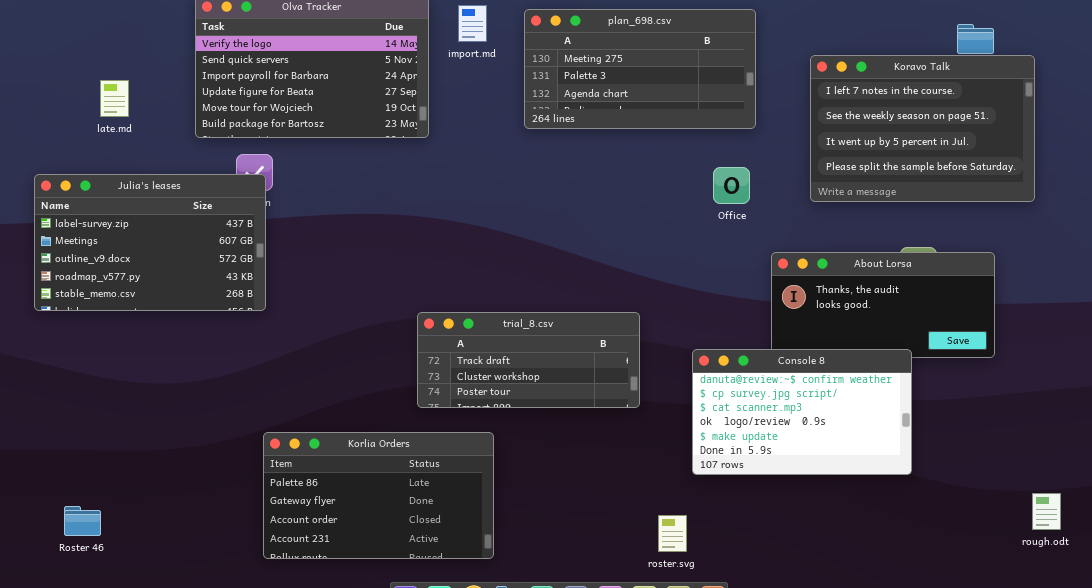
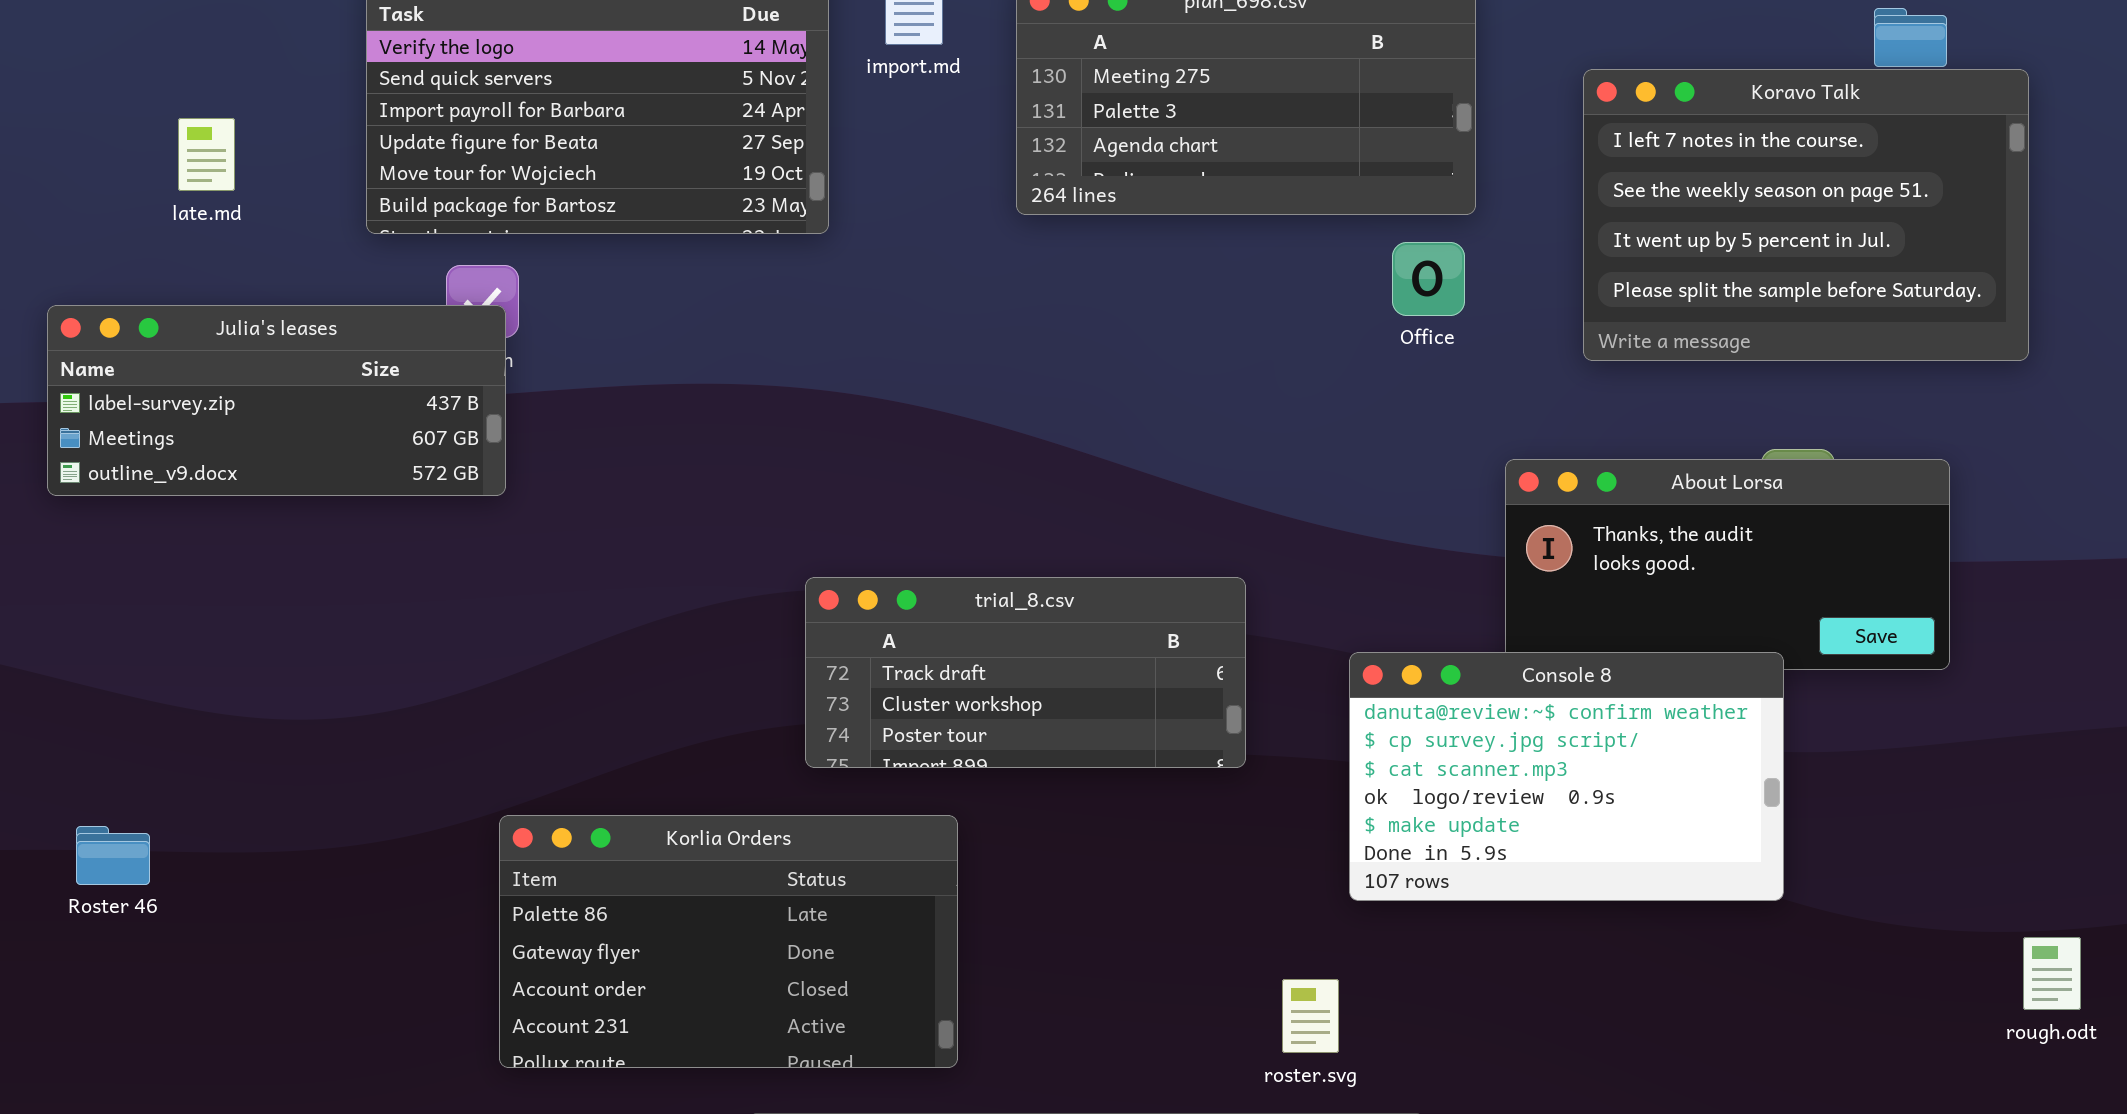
Office: [713,167,750,204] -> [1392,242,1465,316], moved
Julia's leases: [34,174,266,311] -> [47,305,506,496], resized
Roster 46: [64,506,101,536] -> [76,826,150,885], moved

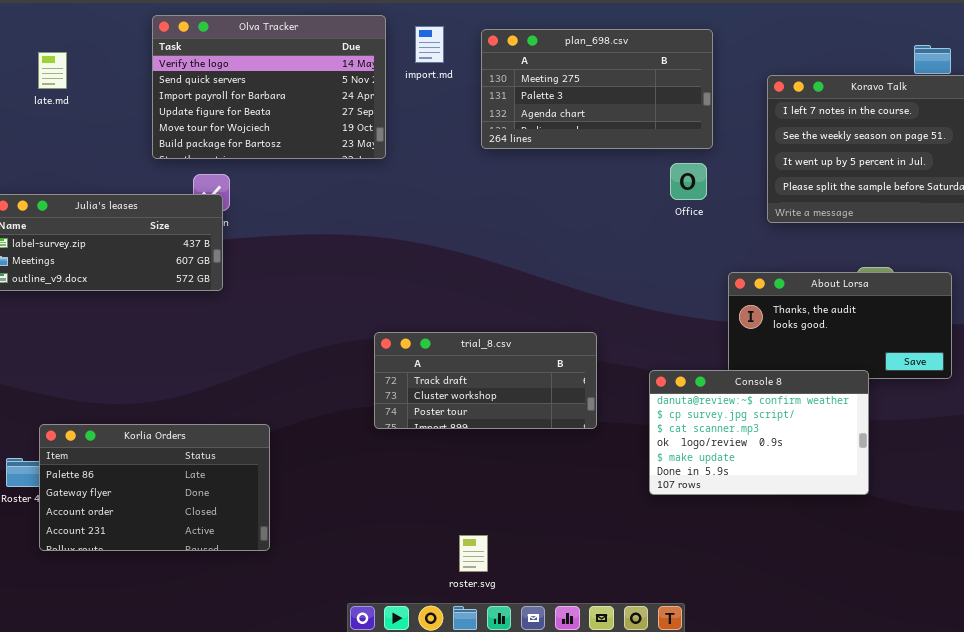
late.md: [178,118,235,191] -> [38,52,67,89], moved
Korlia Orders: [499,815,958,1068] -> [39,424,270,551], moved
roster.svg: [1282,979,1339,1053] -> [459,535,488,572], moved

